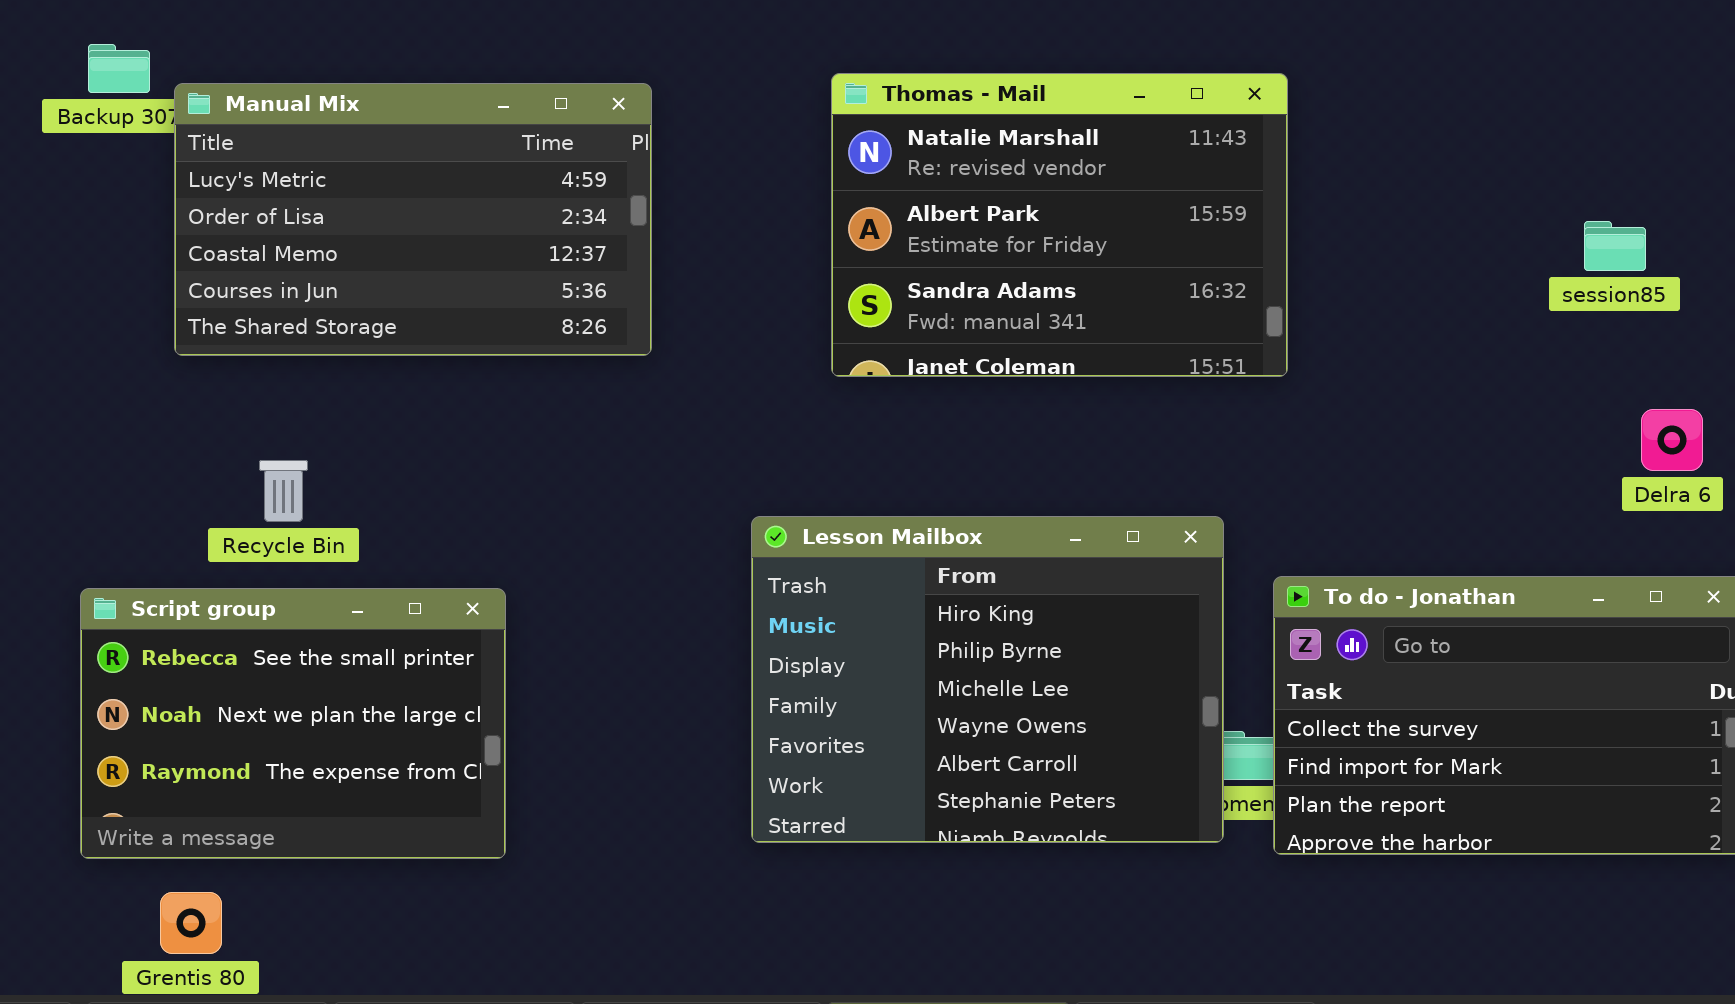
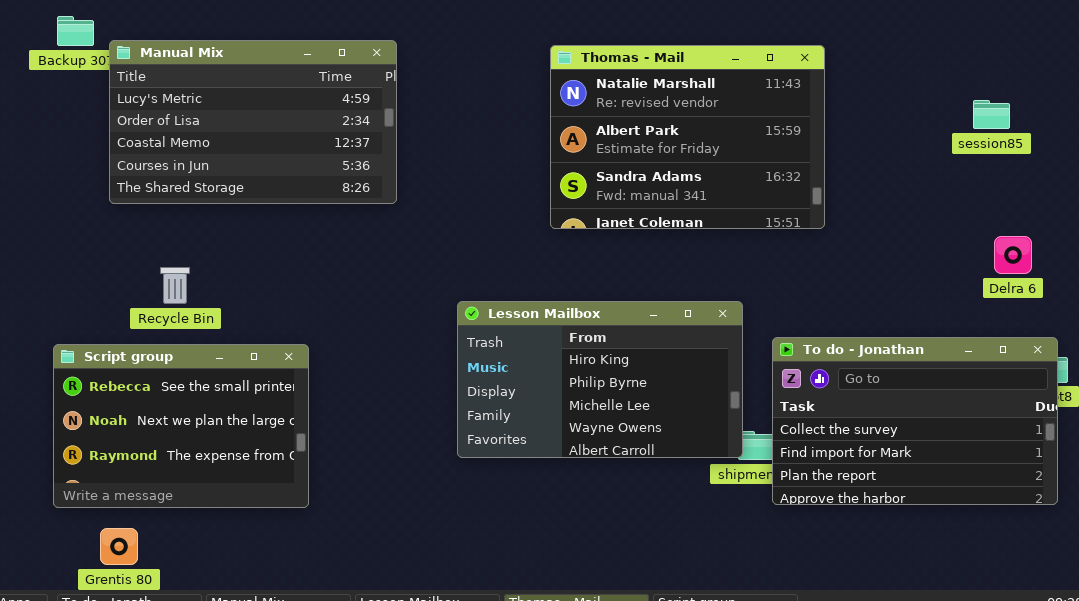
Thomas - Mail: [831,73,1288,377] -> [550,45,825,229], moved
session85: [1584,221,1646,271] -> [973,100,1010,129], moved
Lesson Mailbox: [751,516,1224,843] -> [457,301,743,458], resized

